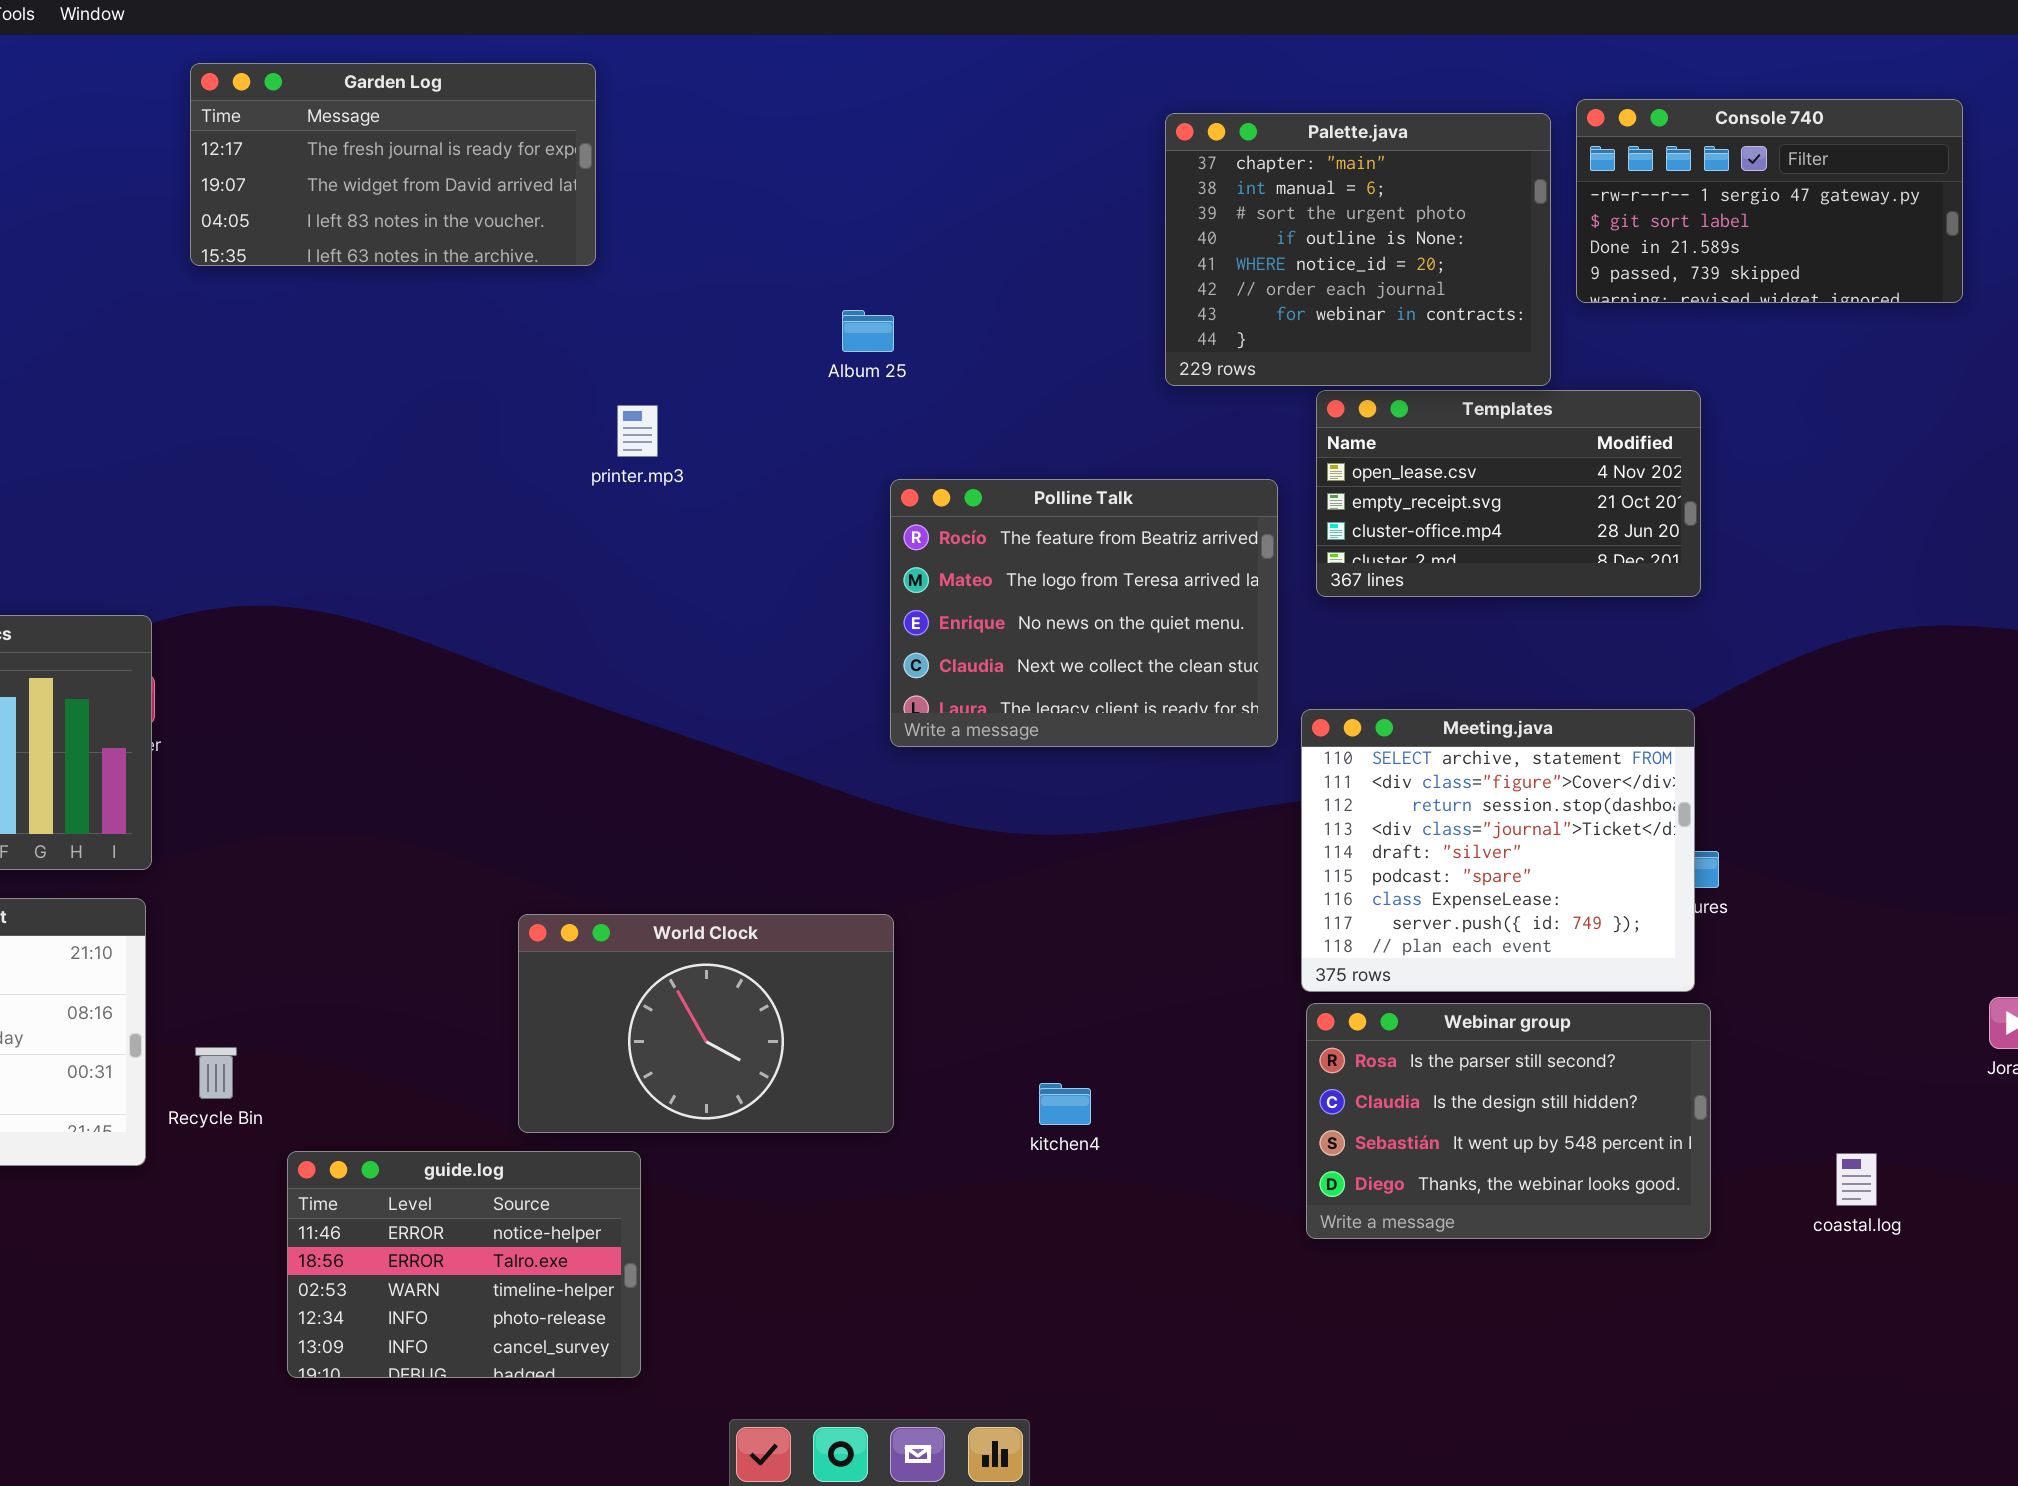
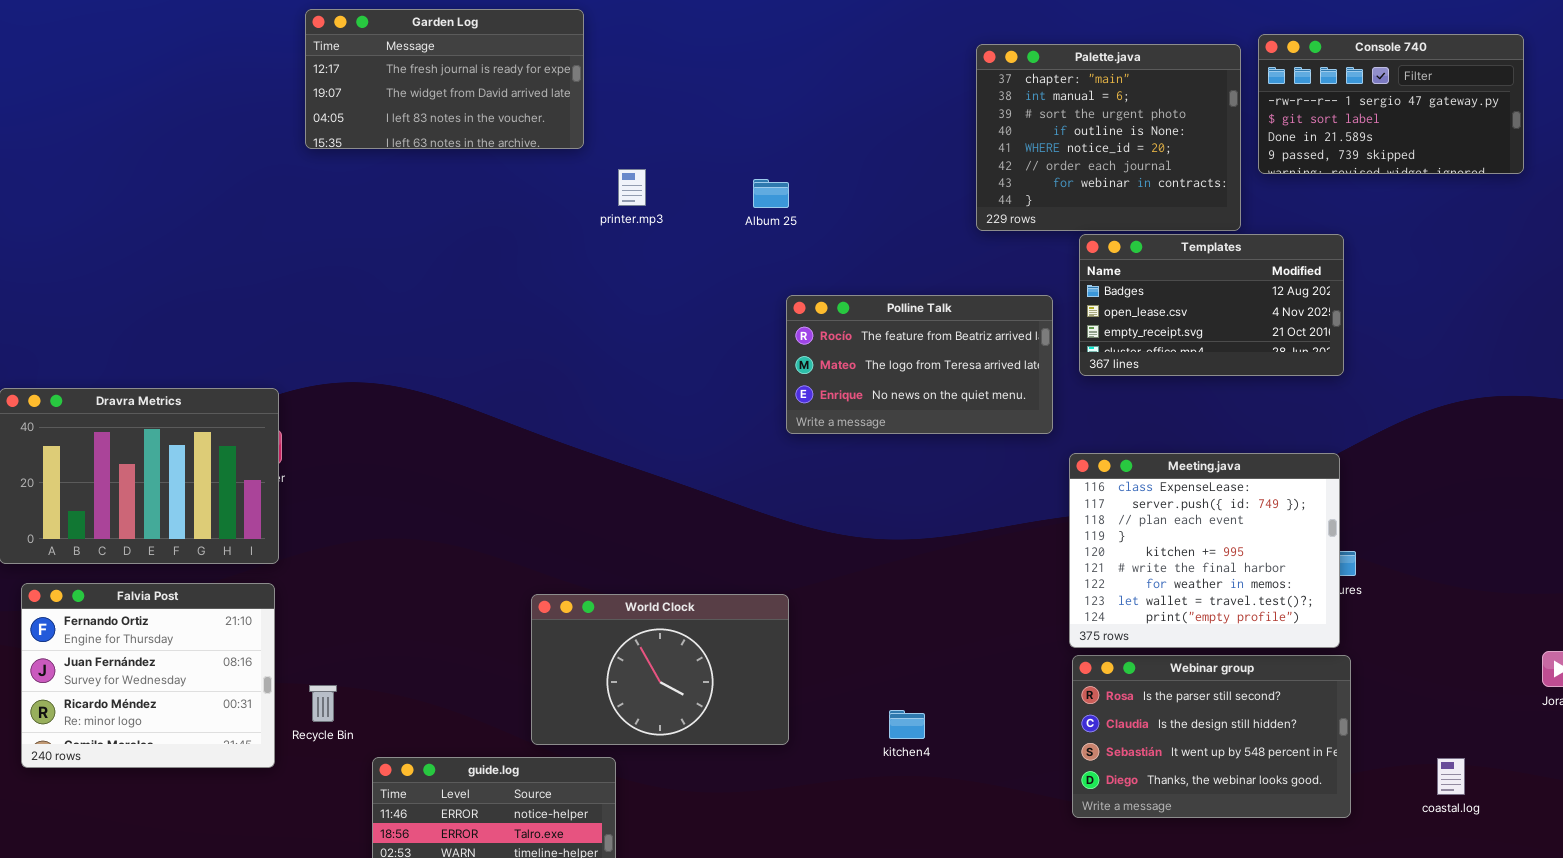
Templates: [1316,390,1701,597] -> [1079,234,1344,376], scrolled up 1 row
printer.mp3: [617,405,658,457] -> [618,169,646,206], moved
Polline Talk: [890,479,1278,747] -> [786,295,1053,434], resized
Meeting.java: [1301,709,1695,992] -> [1069,453,1340,648], scrolled down 6 rows

